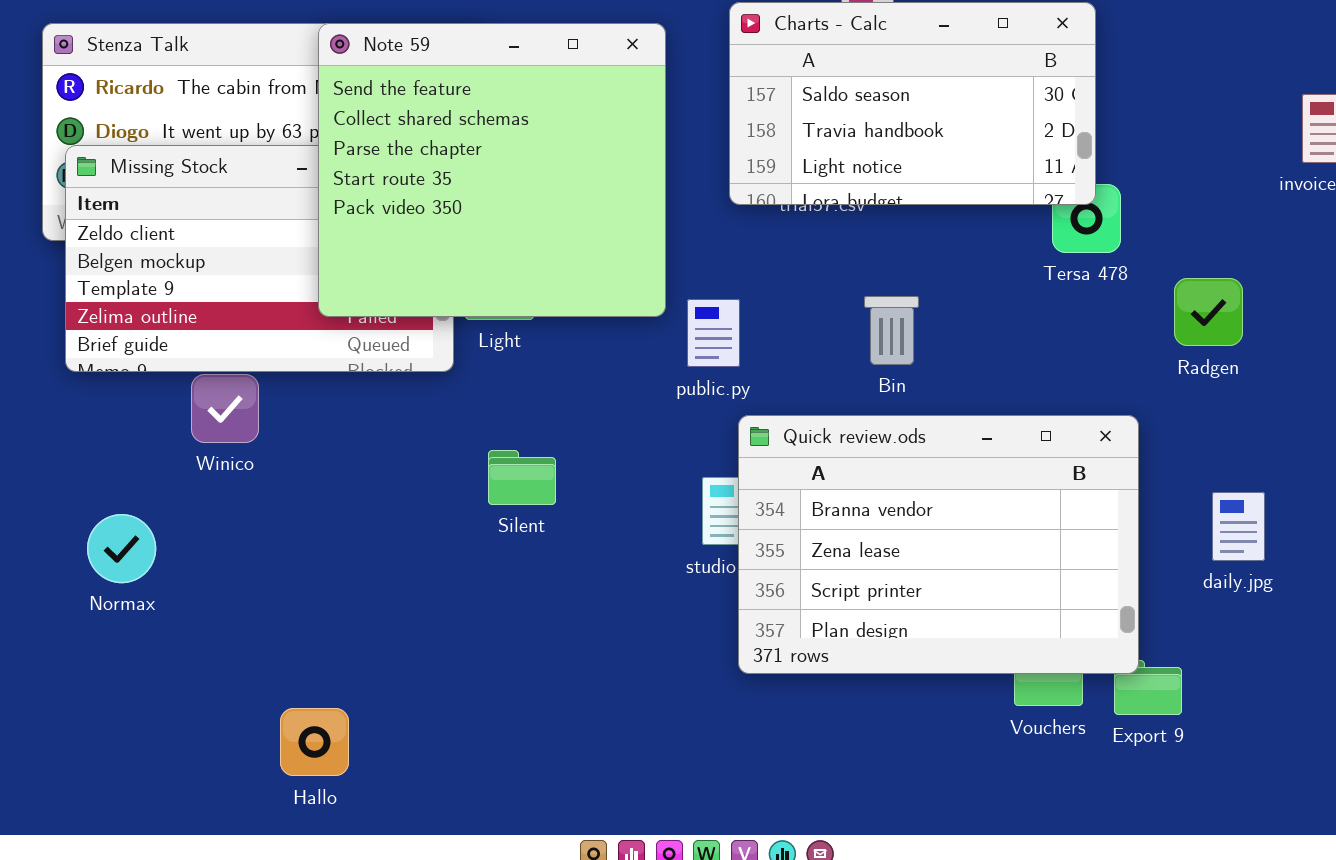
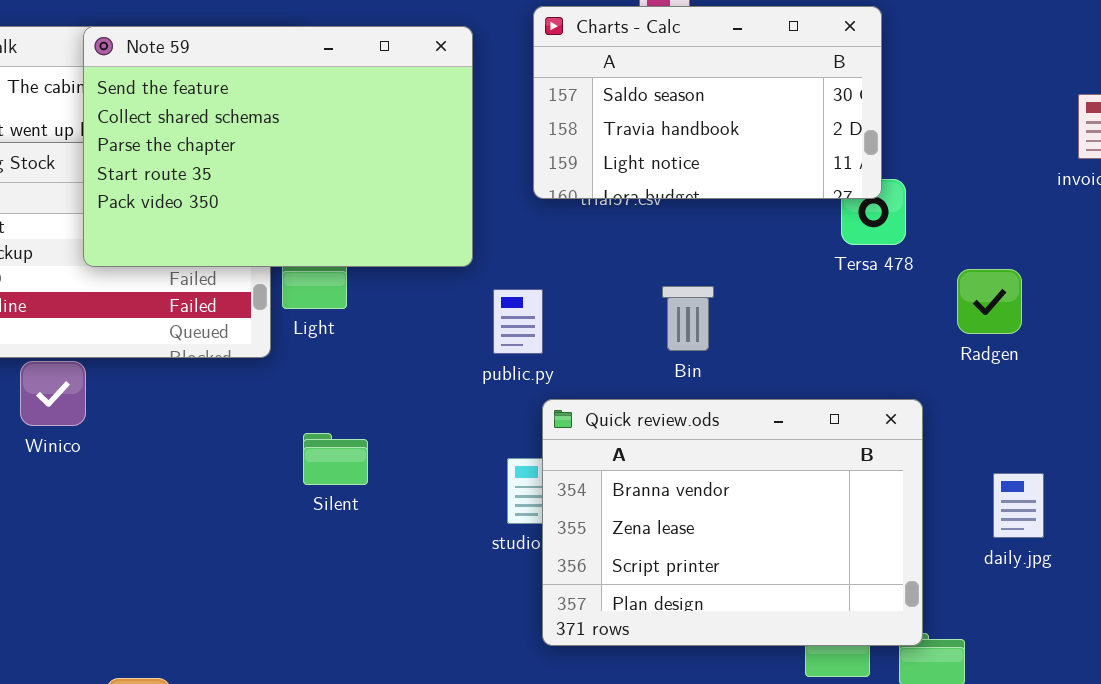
Note 59: [318,23,666,317] -> [83,26,473,267], resized

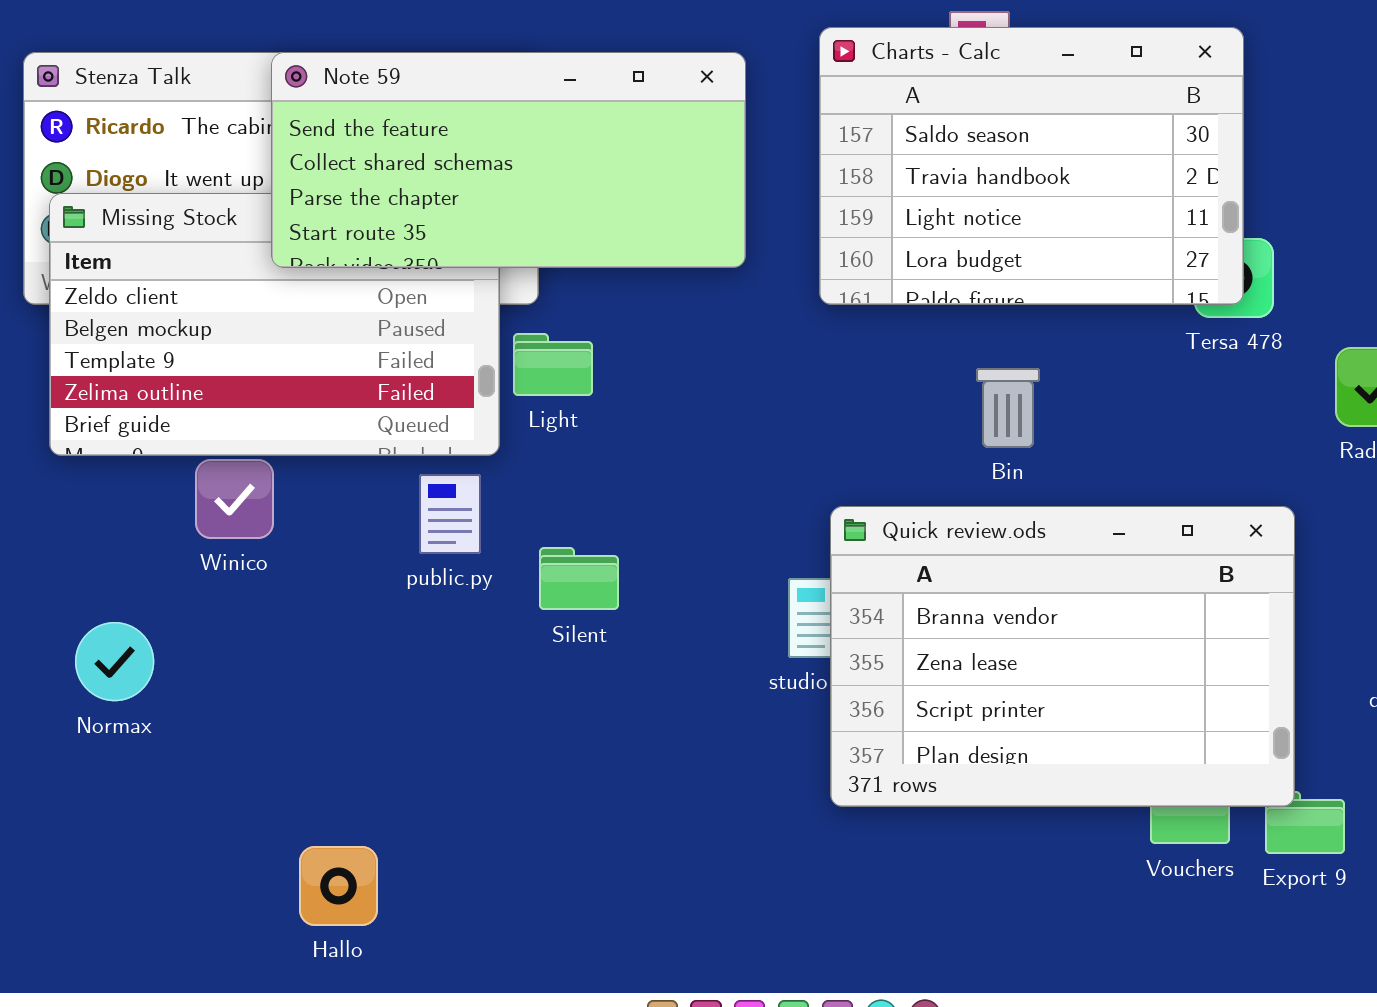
Charts - Calc: [533,6,882,199] -> [819,27,1244,305], resized
Note 59: [83,26,473,267] -> [271,52,746,268], resized
public.py: [493,289,543,354] -> [419,474,481,554], moved

